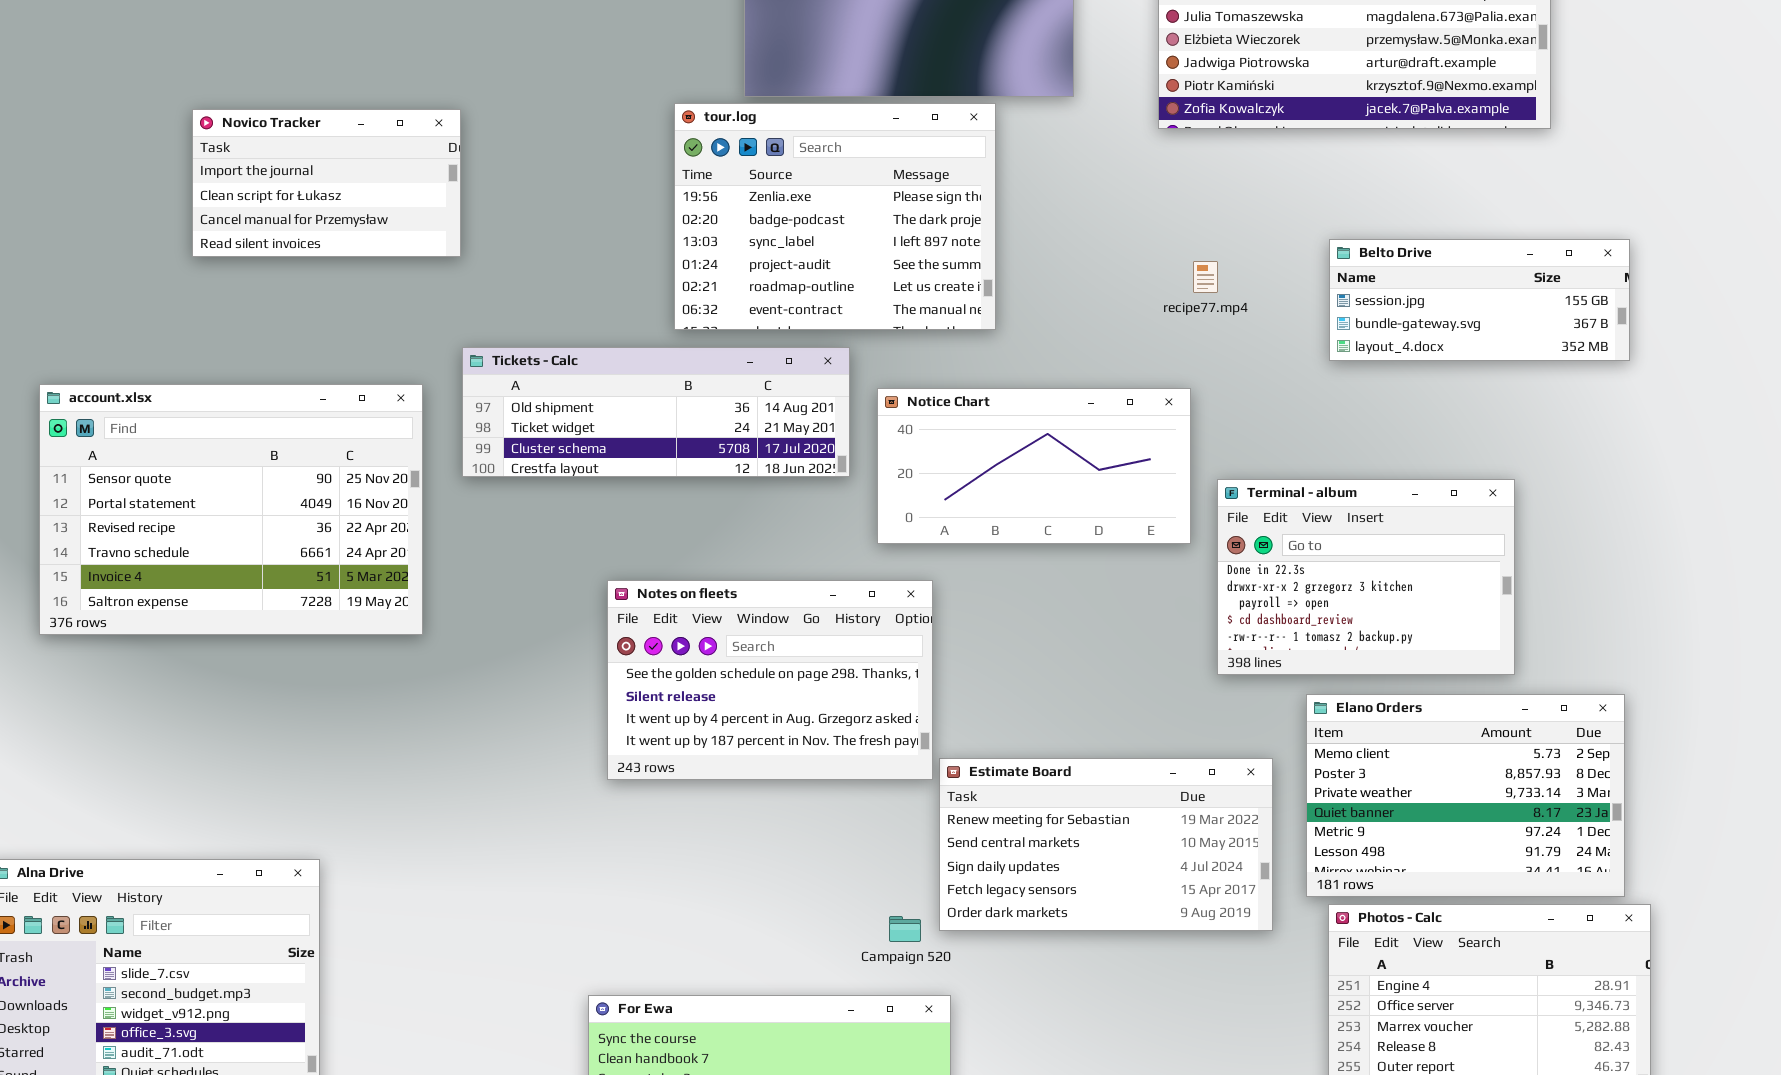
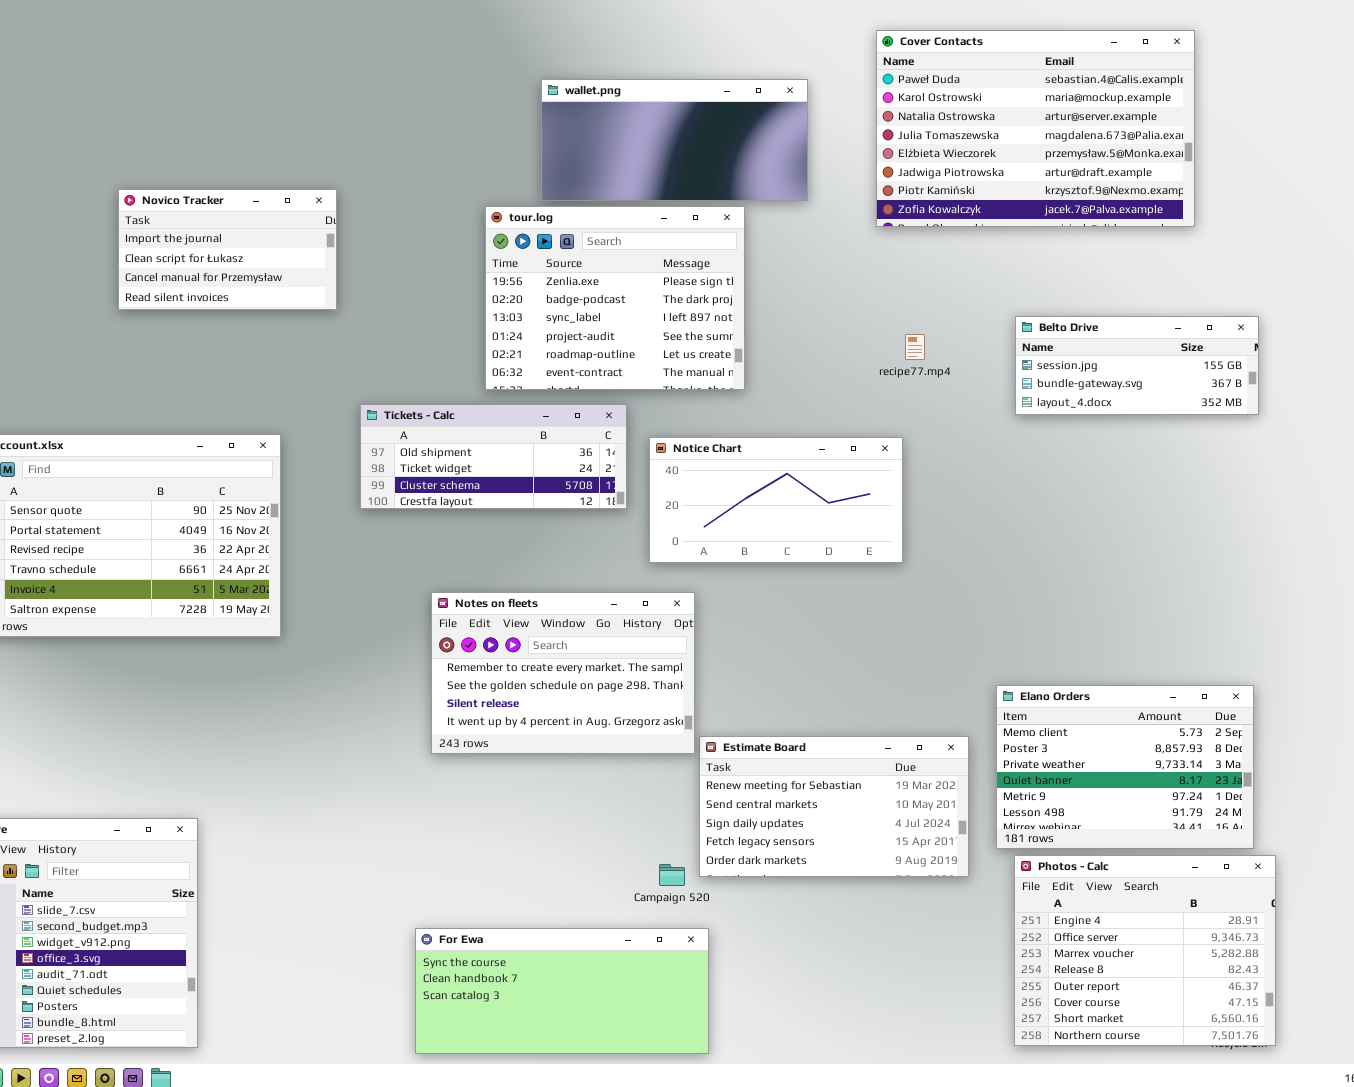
Novico Tracker: [192,109,461,257] -> [118,189,337,310], moved
Tickets - Calc: [462,347,850,477] -> [360,404,627,509], resized
Terminal - album: [1217,479,1515,675] -> none, closed
Notes on fleets: [607,580,933,780] -> [431,592,695,754], scrolled up 1 row

